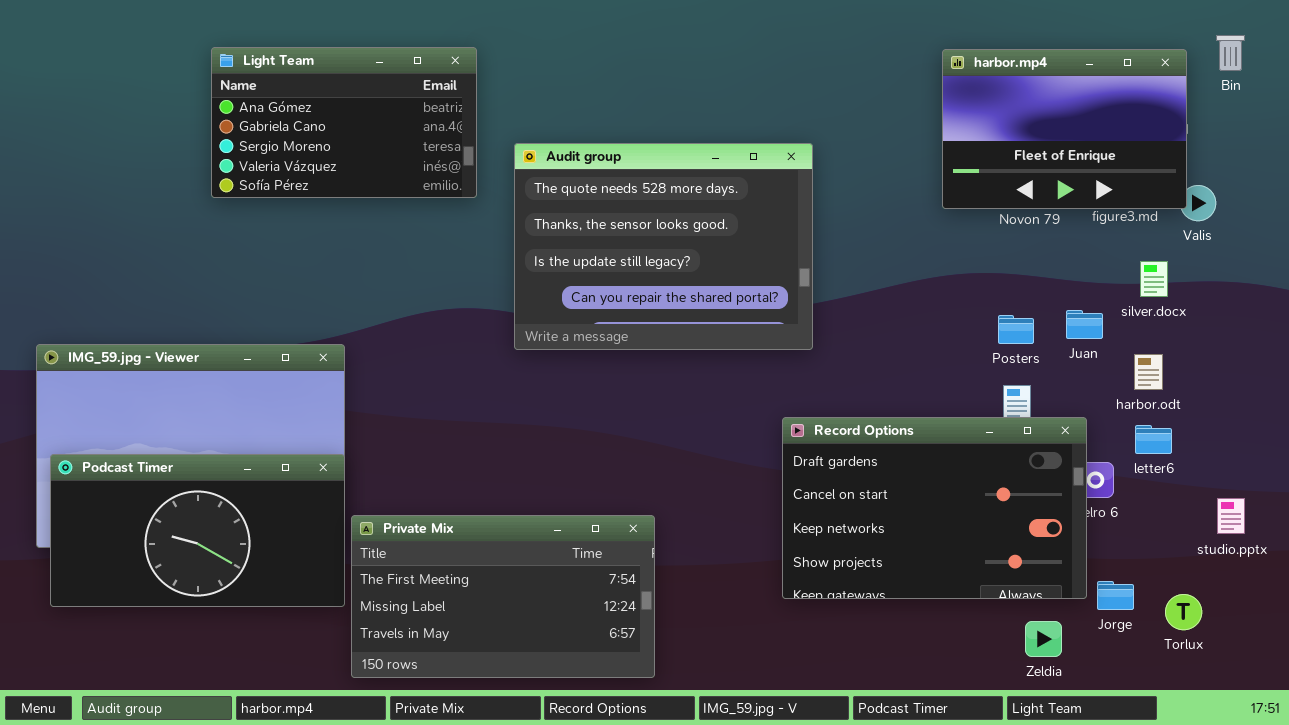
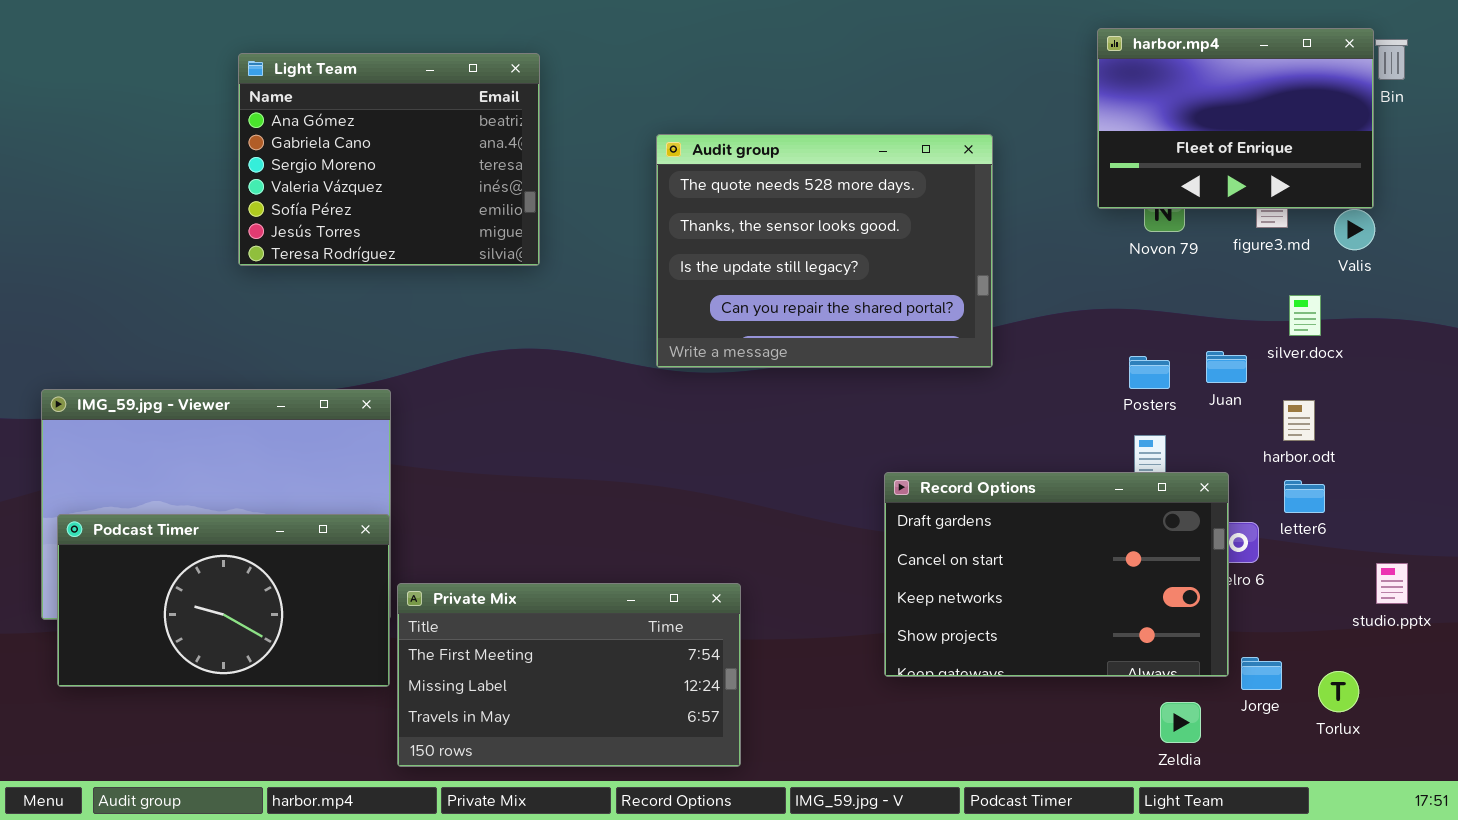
Light Team: [211,47,477,198] -> [238,53,540,266], resized
harbor.mp4: [942,49,1187,209] -> [1097,28,1374,209], moved
Audit group: [514,143,813,350] -> [656,134,993,368], moved

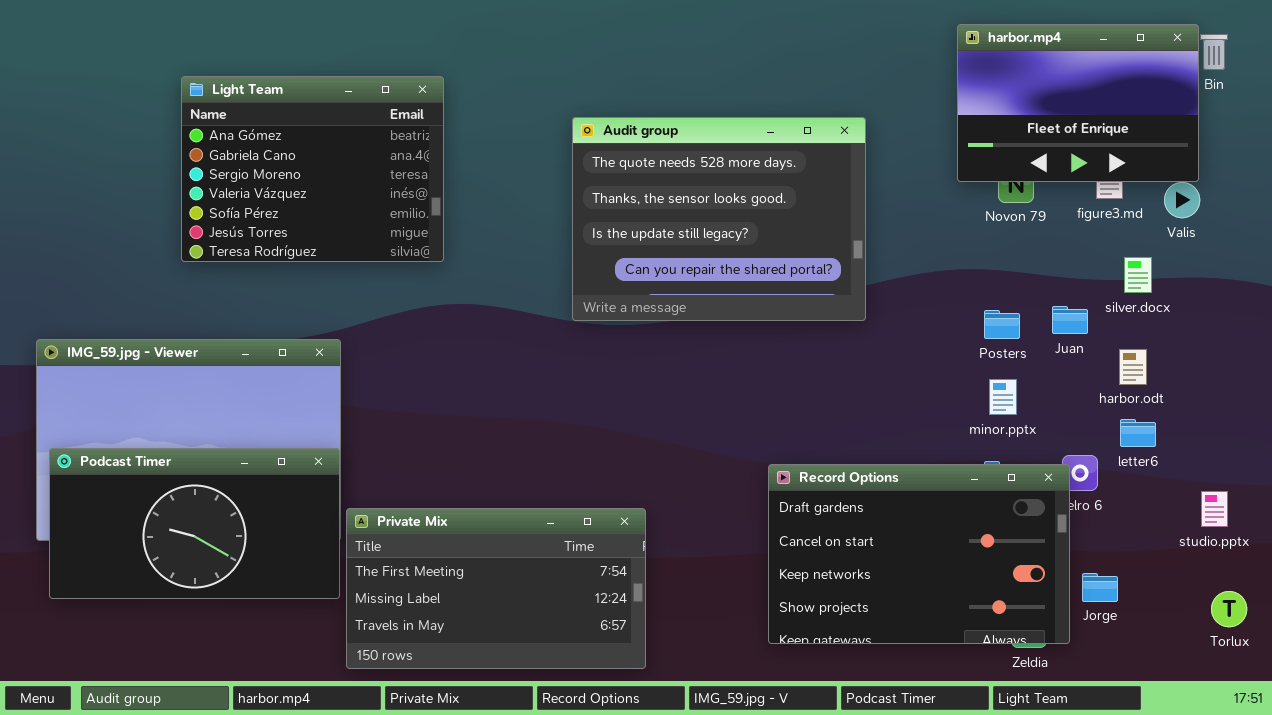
Light Team: [238,53,540,266] -> [181,76,444,262], moved
Record Options: [884,472,1229,677] -> [768,464,1070,644], moved
Torlux: [1318,671,1359,712] -> [1211,591,1247,627], moved

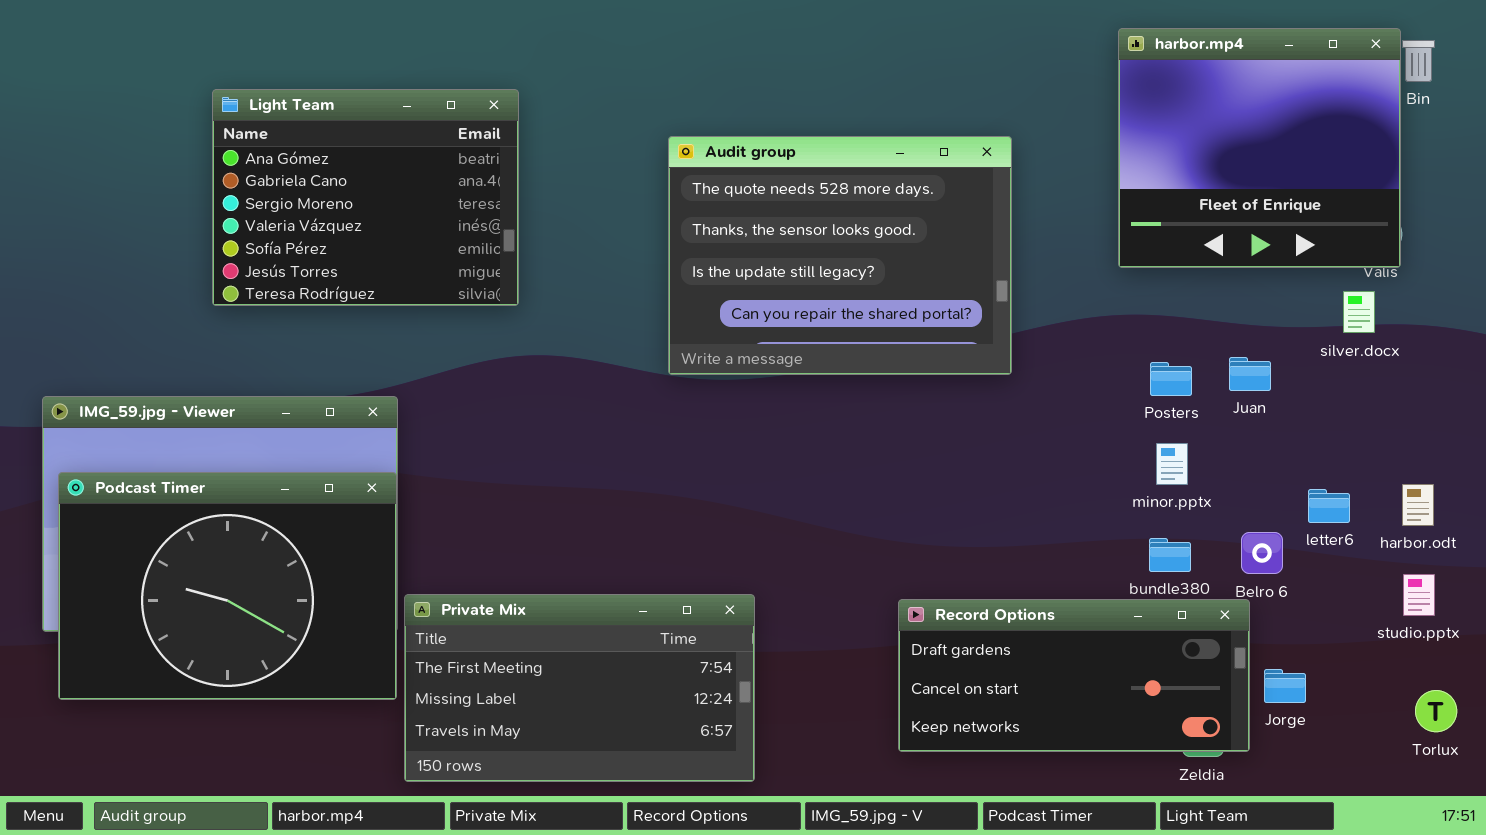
harbor.mp4: [957,24,1199,182] -> [1118,28,1401,268], resized
silver.docx: [1124,257,1152,293] -> [1343,291,1375,333], moved
harbor.odt: [1119,349,1147,385] -> [1402,484,1434,526], moved
Podcast Timer: [49,448,340,599] -> [58,472,397,700], resized
Record Options: [768,464,1070,644] -> [898,599,1250,752], resized

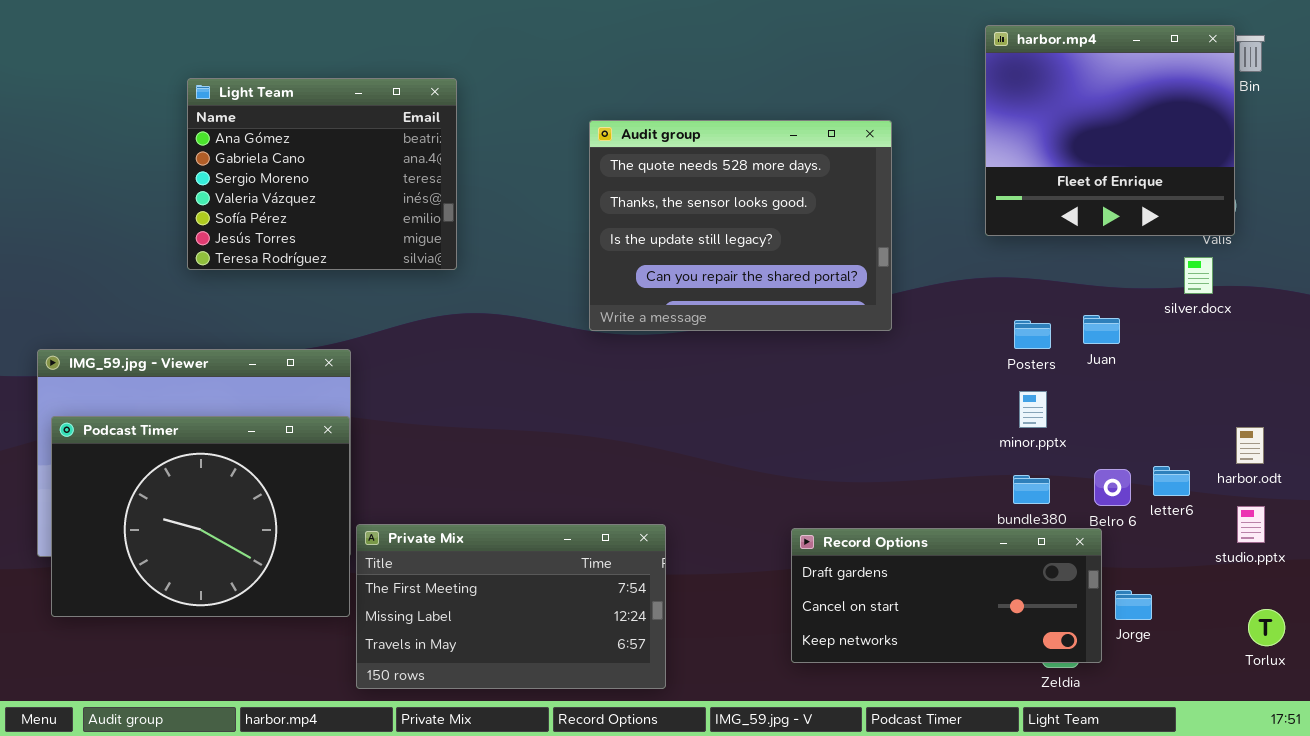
letter6: [1308,489,1350,523] -> [1153,466,1190,496], moved

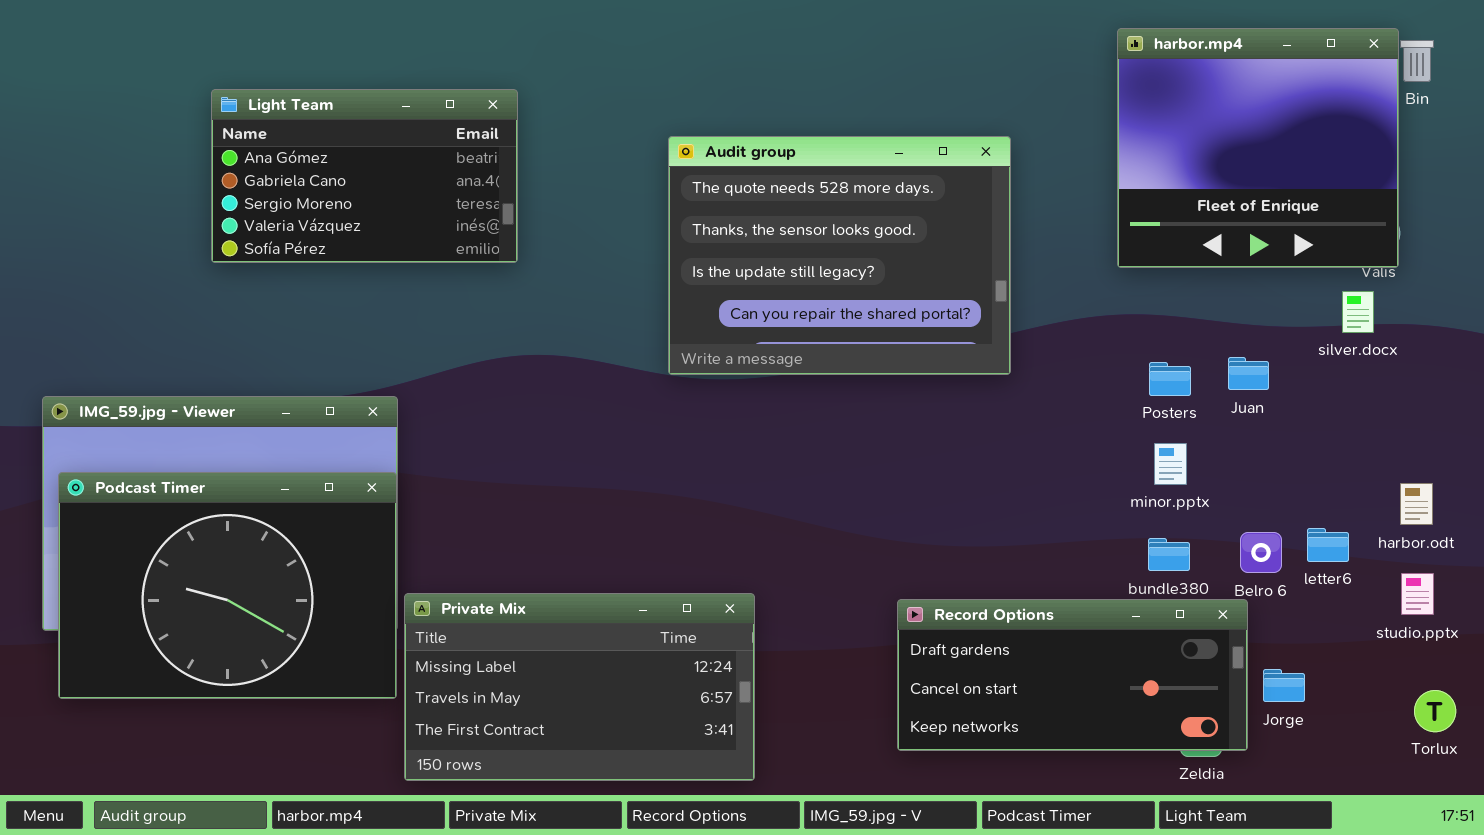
Light Team: [187,78,457,270] -> [211,89,518,263], resized
Private Mix: [356,524,666,689] -> [404,593,755,781], scrolled down 1 row

